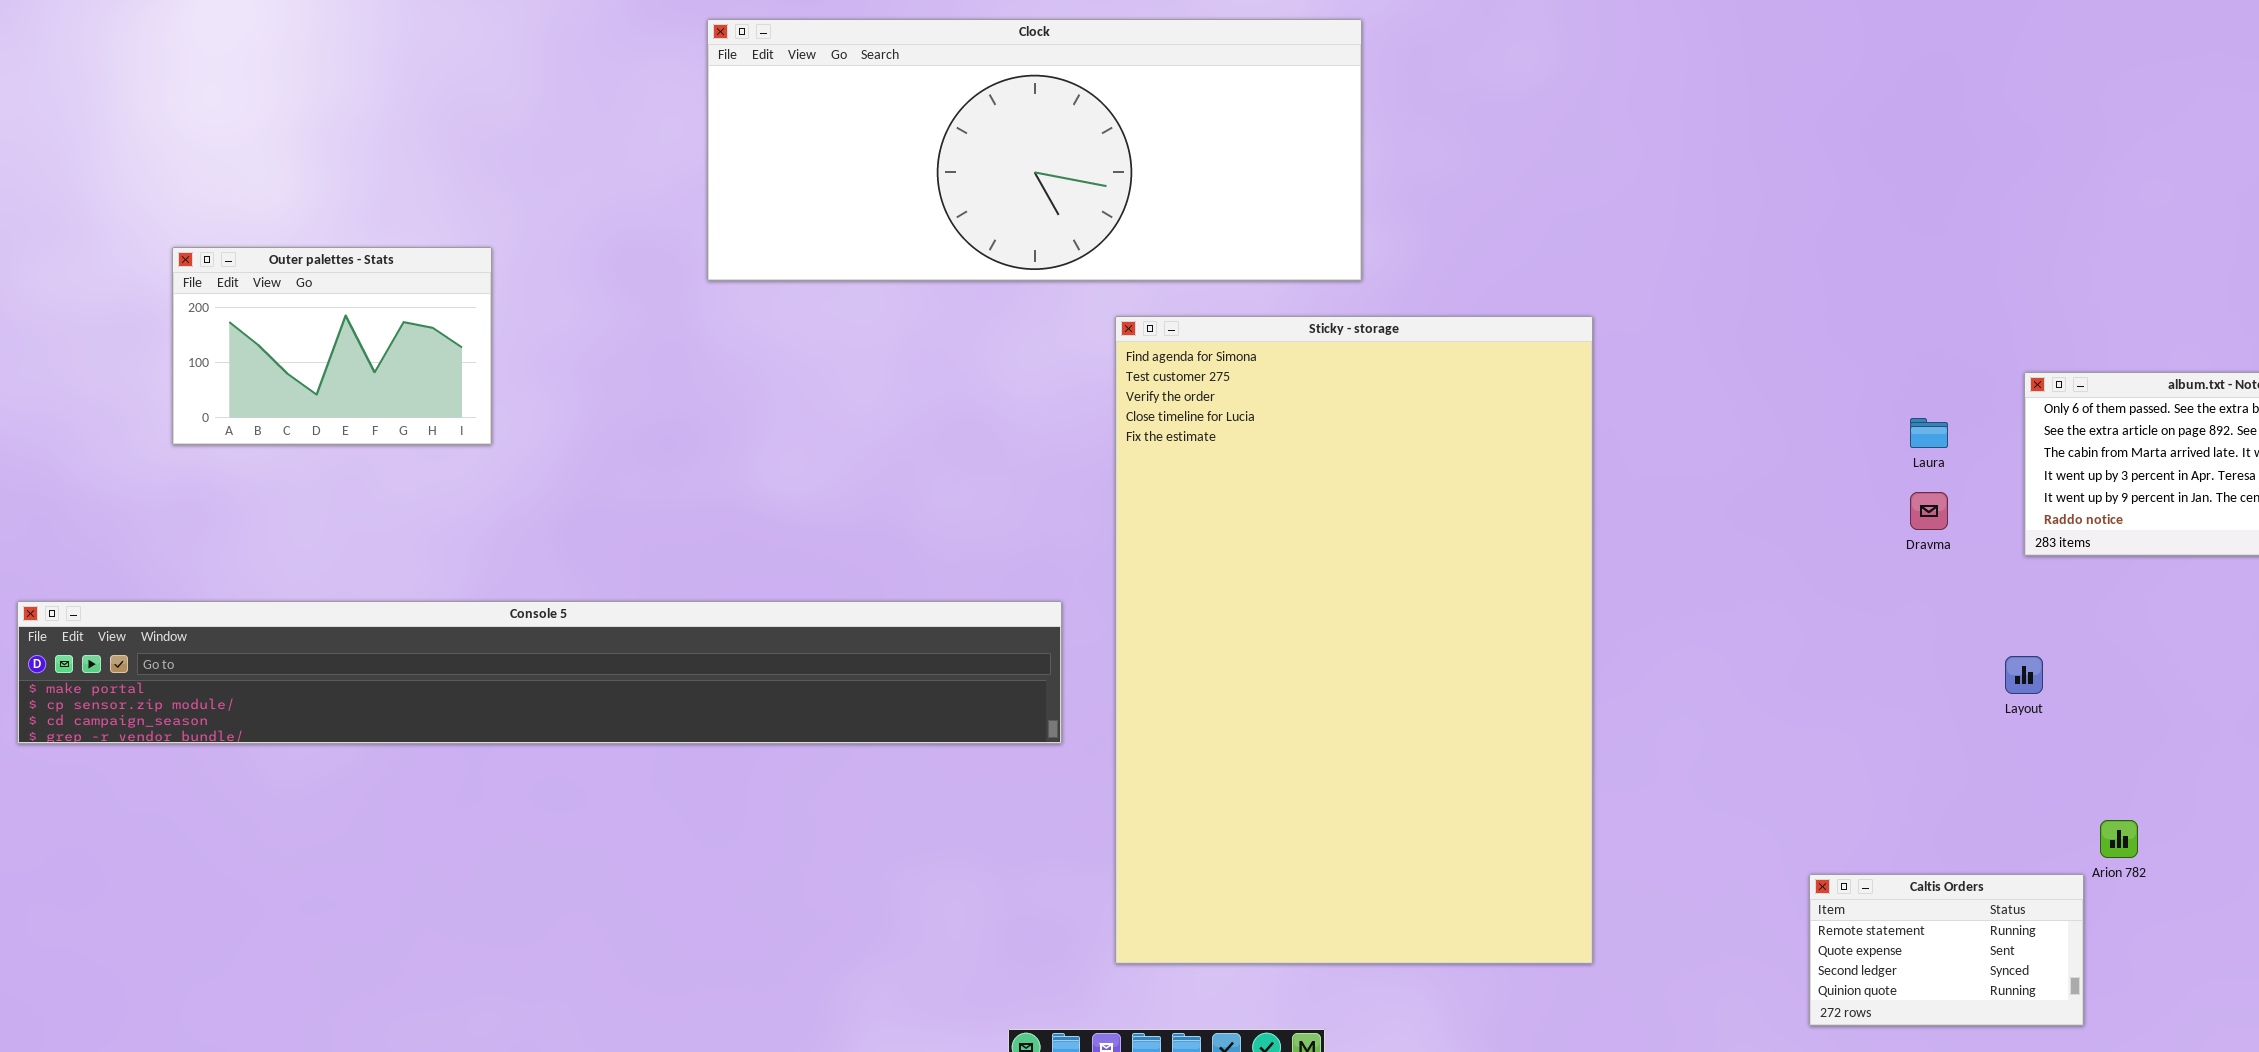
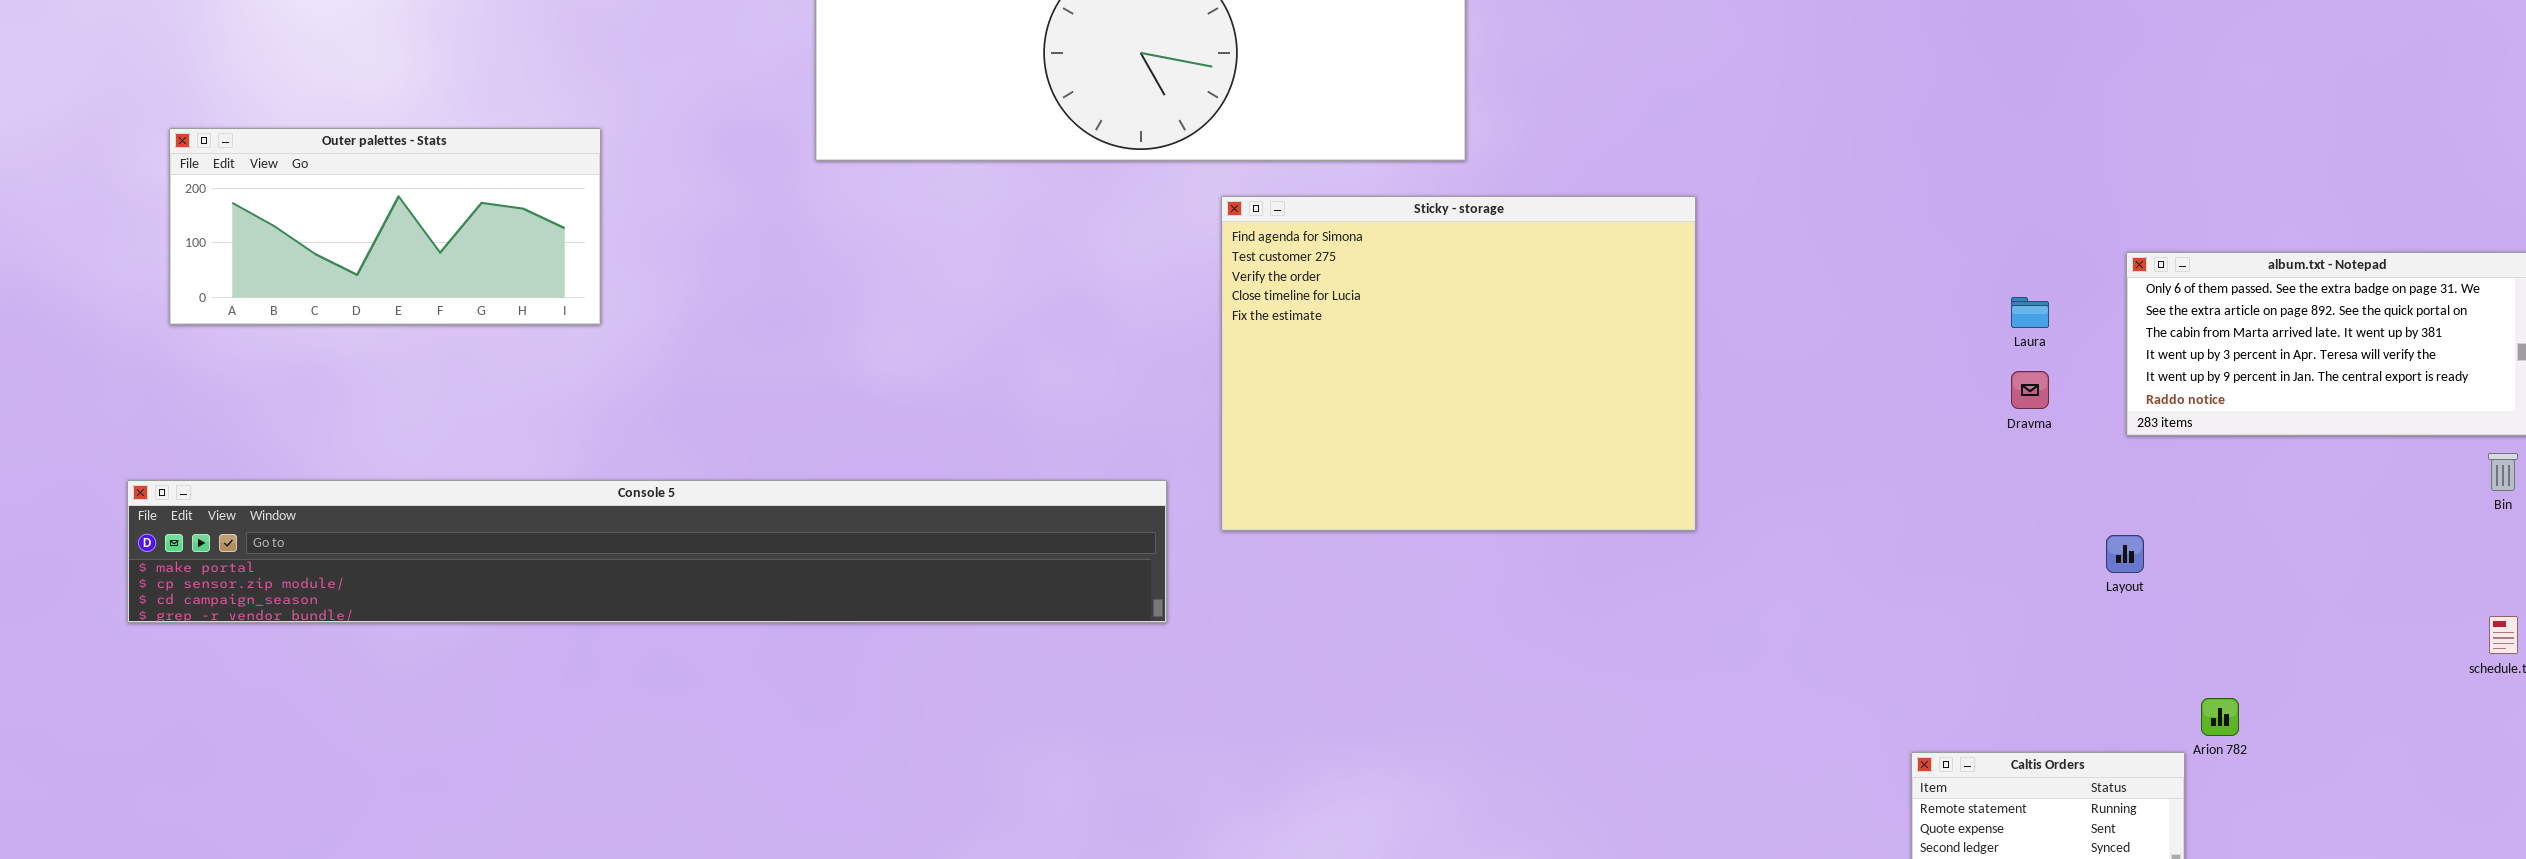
Outer palettes - Stats: [172,247,492,445] -> [169,128,601,325], resized
Sticky - storage: [1115,316,1593,964] -> [1221,196,1696,531], resized

